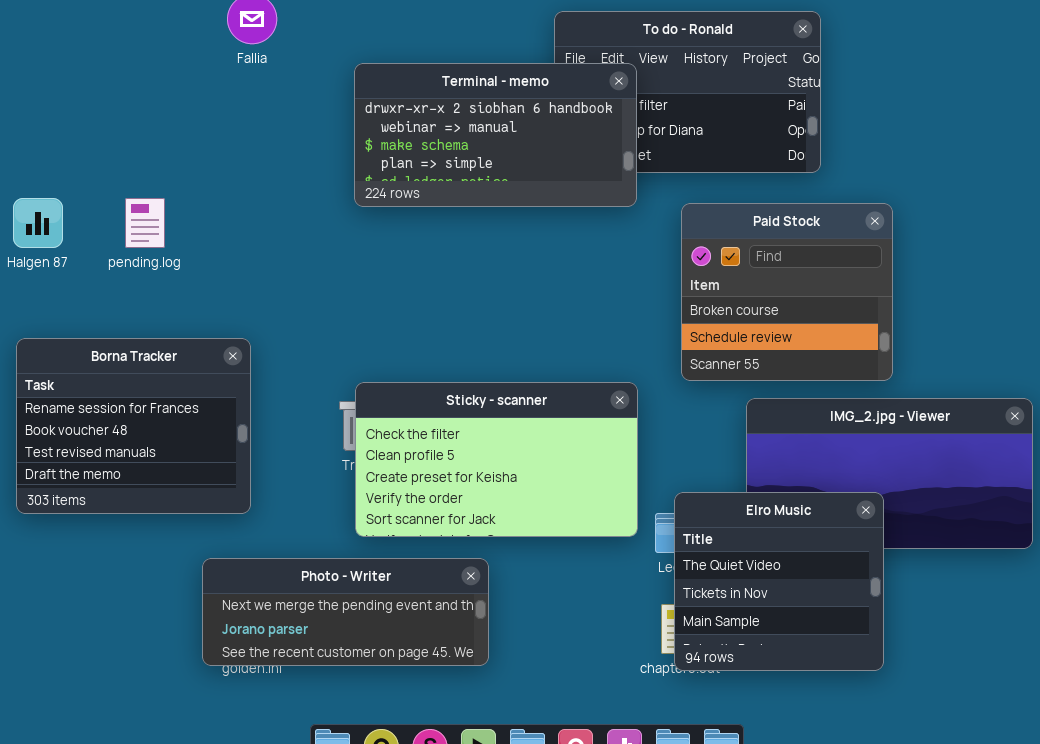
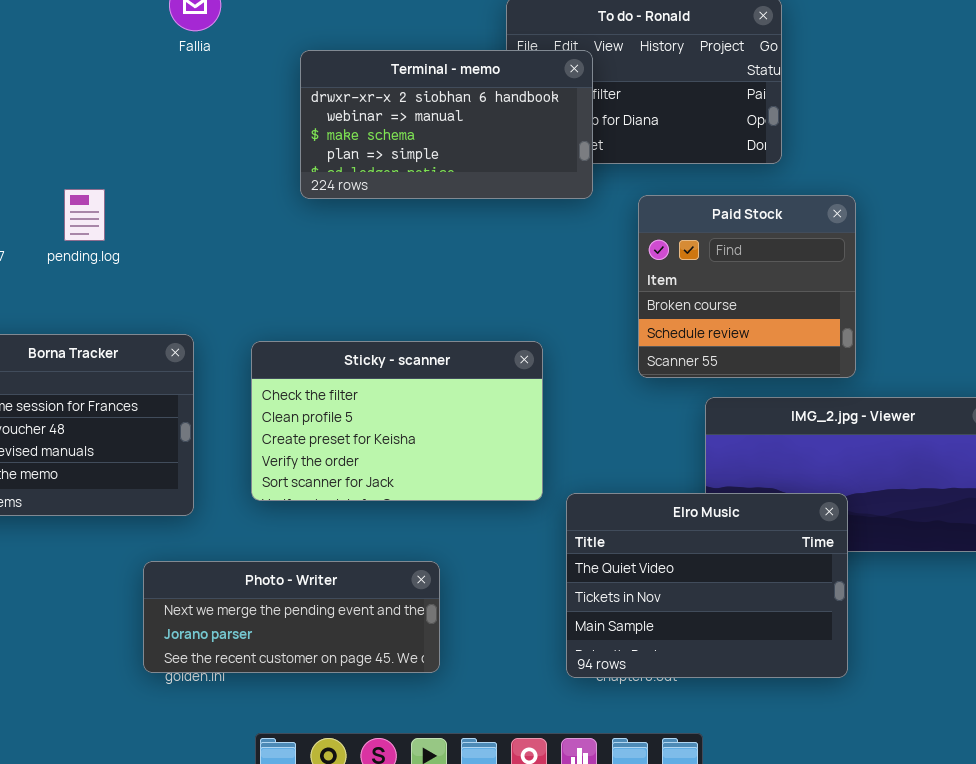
Sticky - scanner: [355,382,638,537] -> [251,341,543,501], moved
Elro Music: [674,492,884,671] -> [566,493,848,678], resized

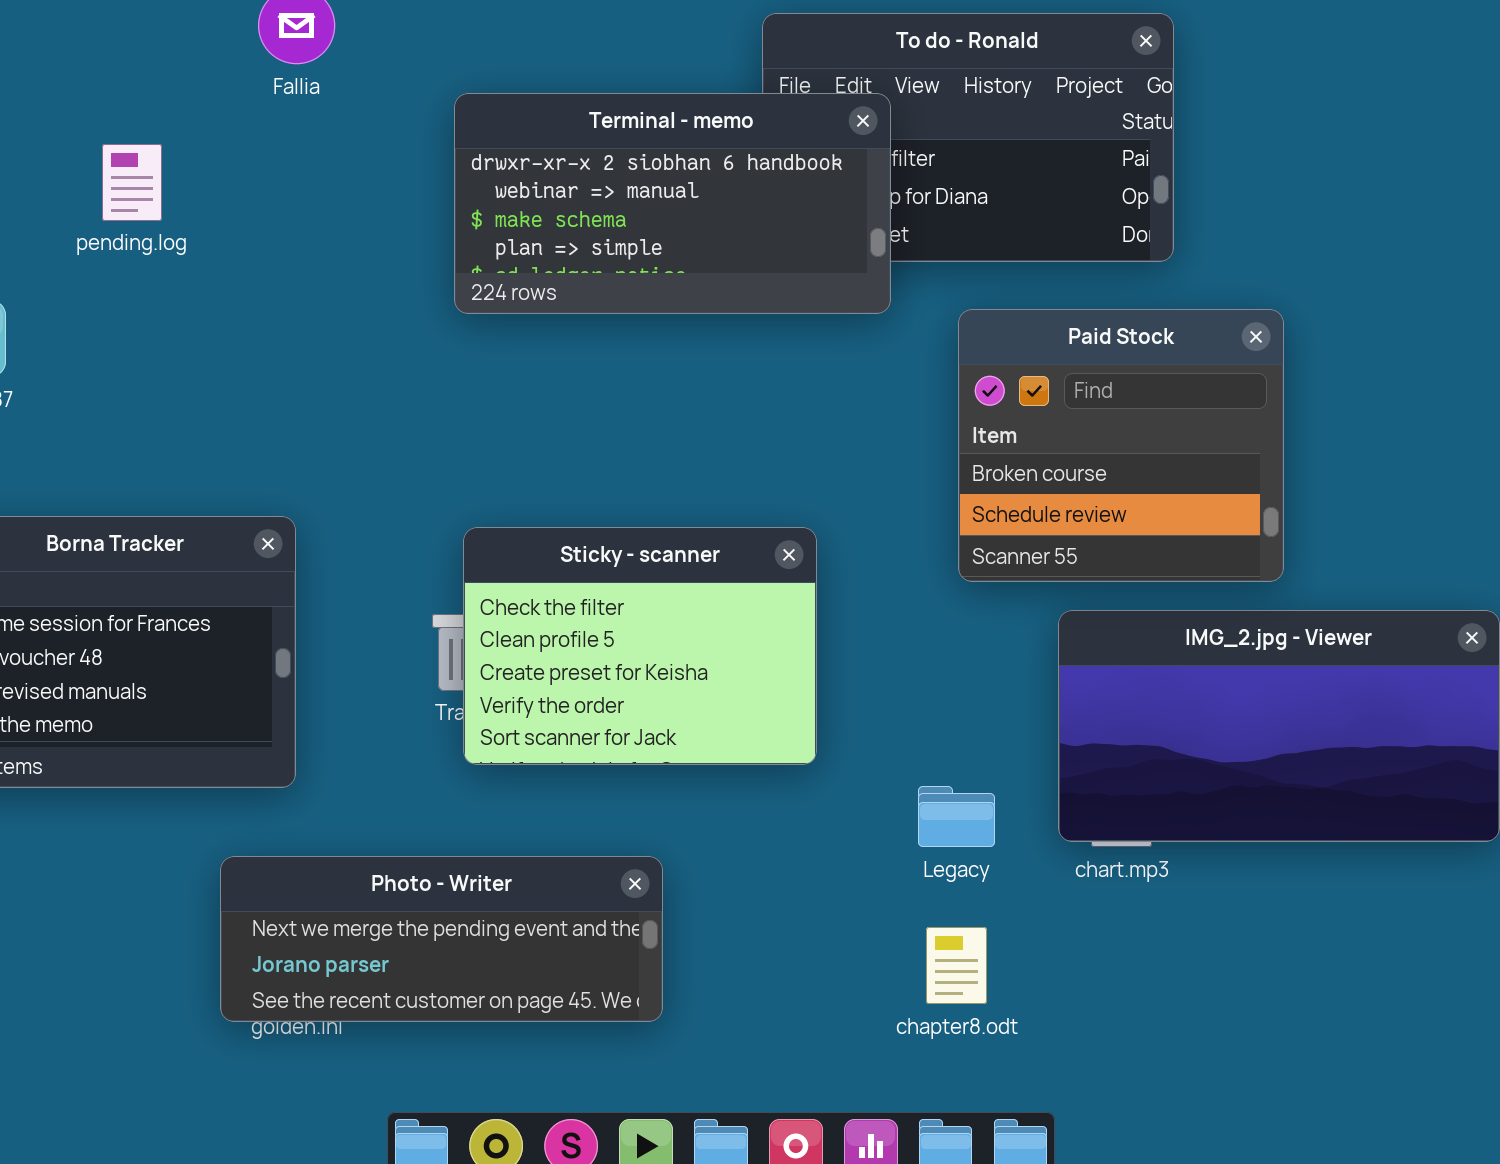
pending.log: [64,189,105,241] -> [102,144,162,221], moved
Sticky - scanner: [251,341,543,501] -> [463,527,817,765], resized
Elro Music: [566,493,848,678] -> none, closed

